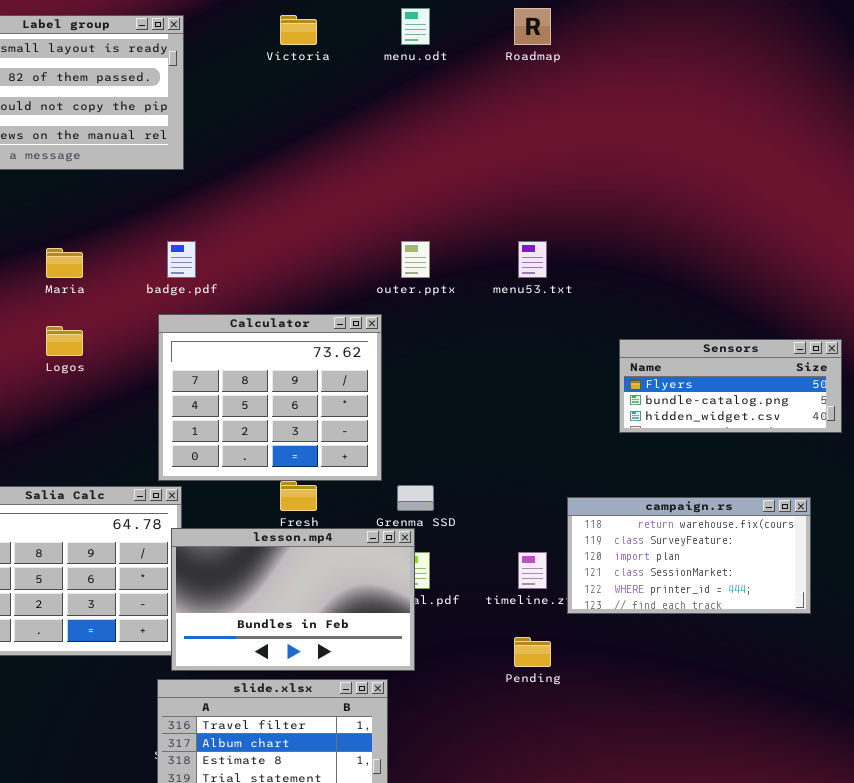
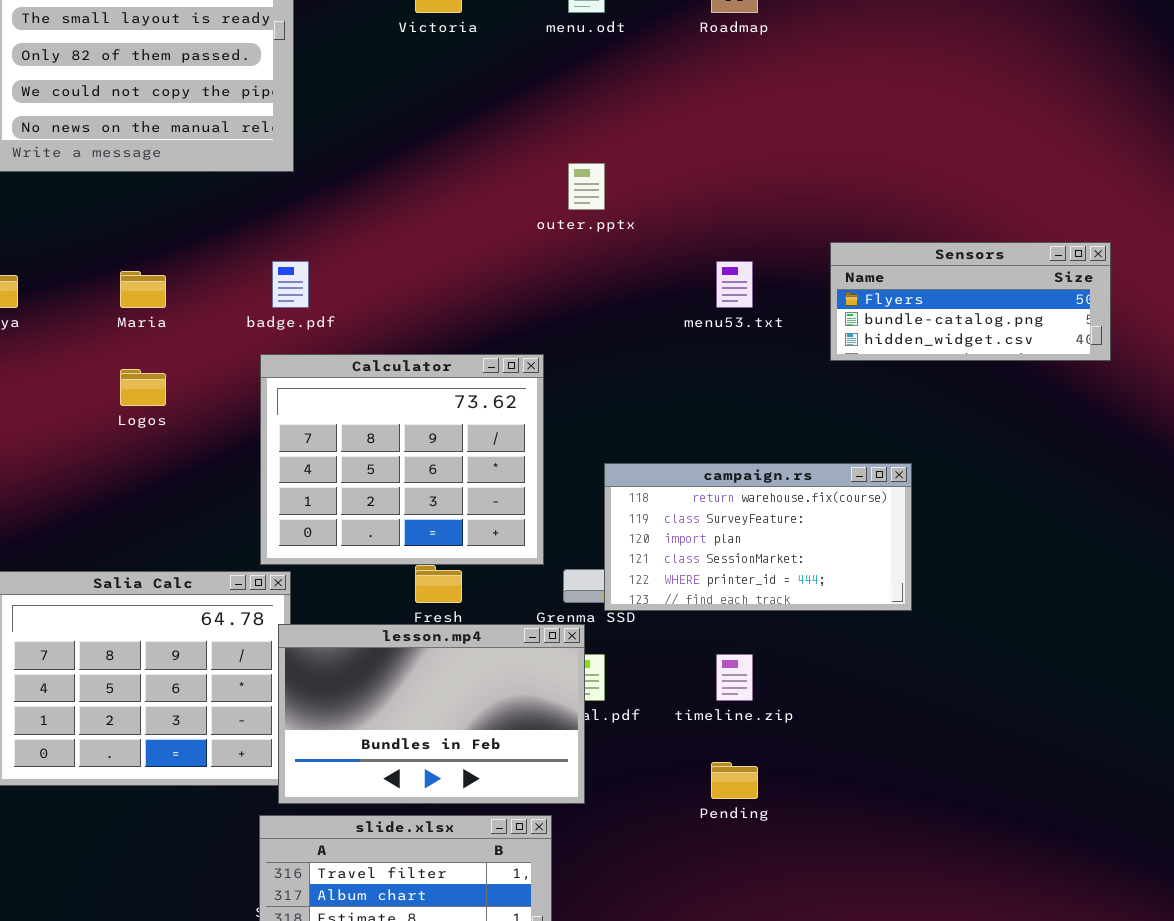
outer.pptx: [401,241,430,278] -> [568,163,605,210], moved
Sensors: [619,339,842,433] -> [830,242,1111,361], moved
campaign.rs: [567,497,811,614] -> [604,463,912,611], moved

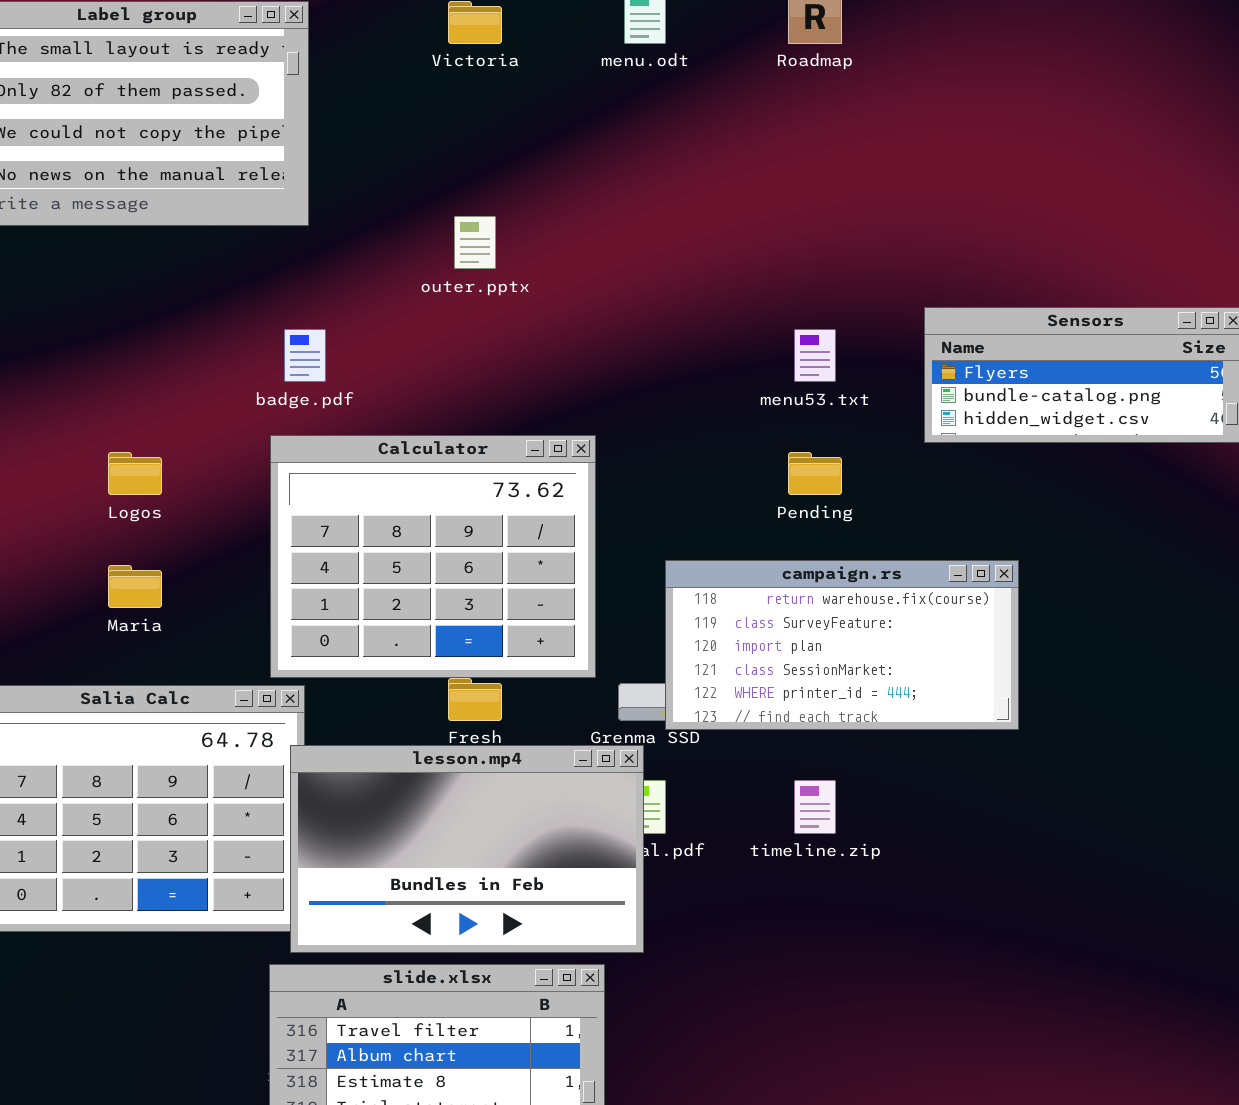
outer.pptx: [568,163,605,210] -> [454,216,496,269], moved
Maria: [120,271,166,308] -> [108,565,162,608], moved
Pending: [711,762,758,799] -> [788,452,842,495], moved

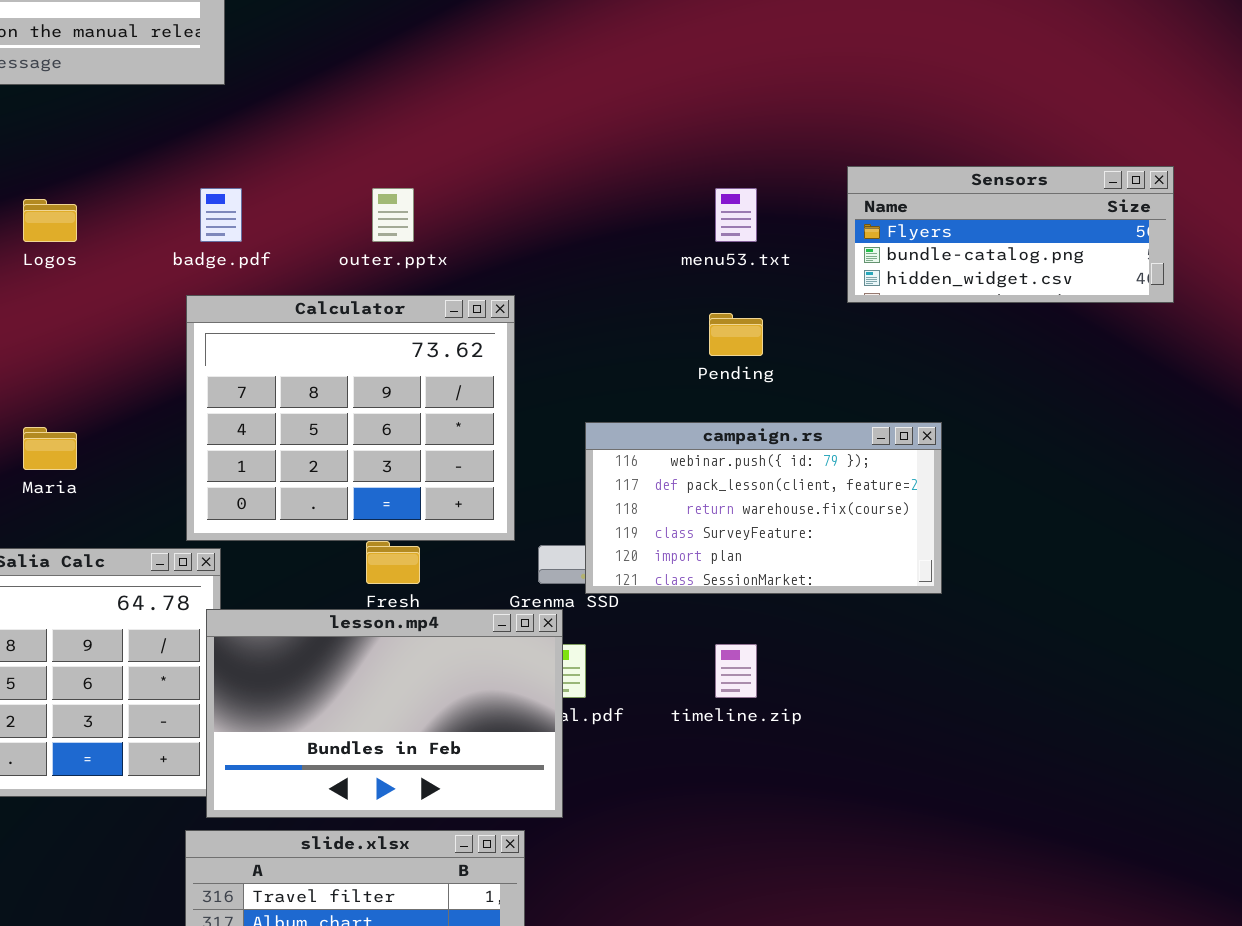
outer.pptx: [454,216,496,269] -> [372,188,414,242], moved
Logos: [108,452,162,495] -> [23,199,77,242], moved
campaign.rs: [665,560,1019,730] -> [585,422,942,594], scrolled up 2 rows

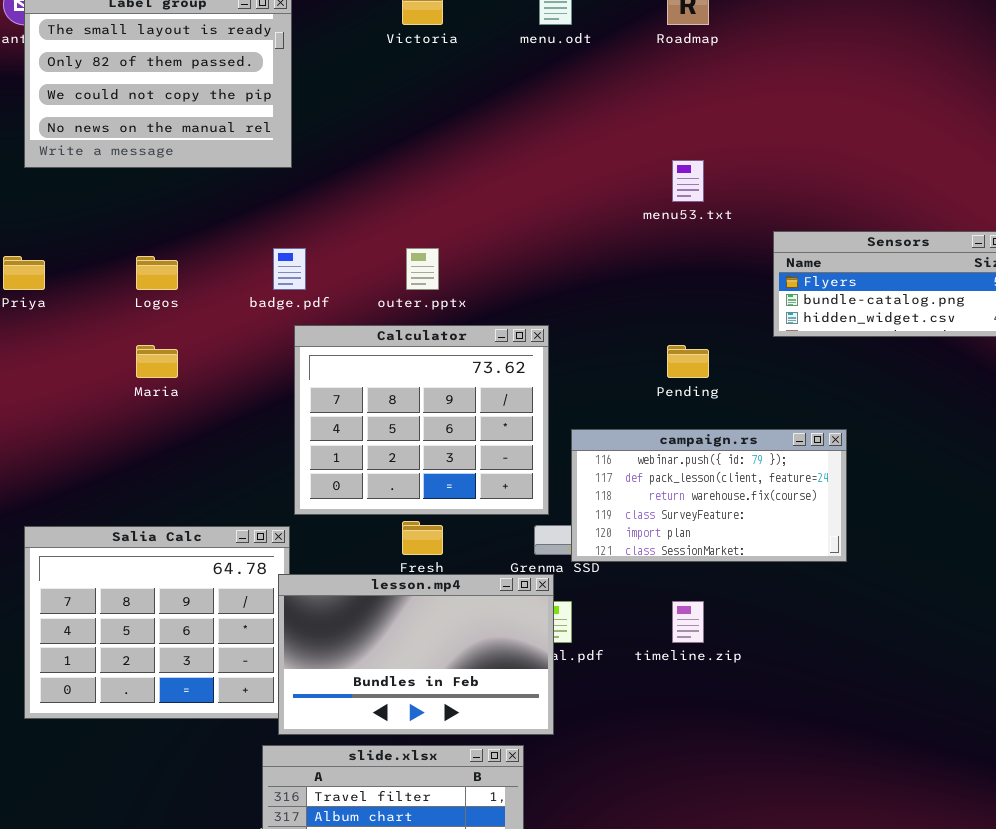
menu53.txt: [715,188,757,242] -> [672,160,704,202], moved
Calculator: [186,295,515,541] -> [294,325,549,515], moved
Maria: [23,427,77,470] -> [136,345,178,378], moved

